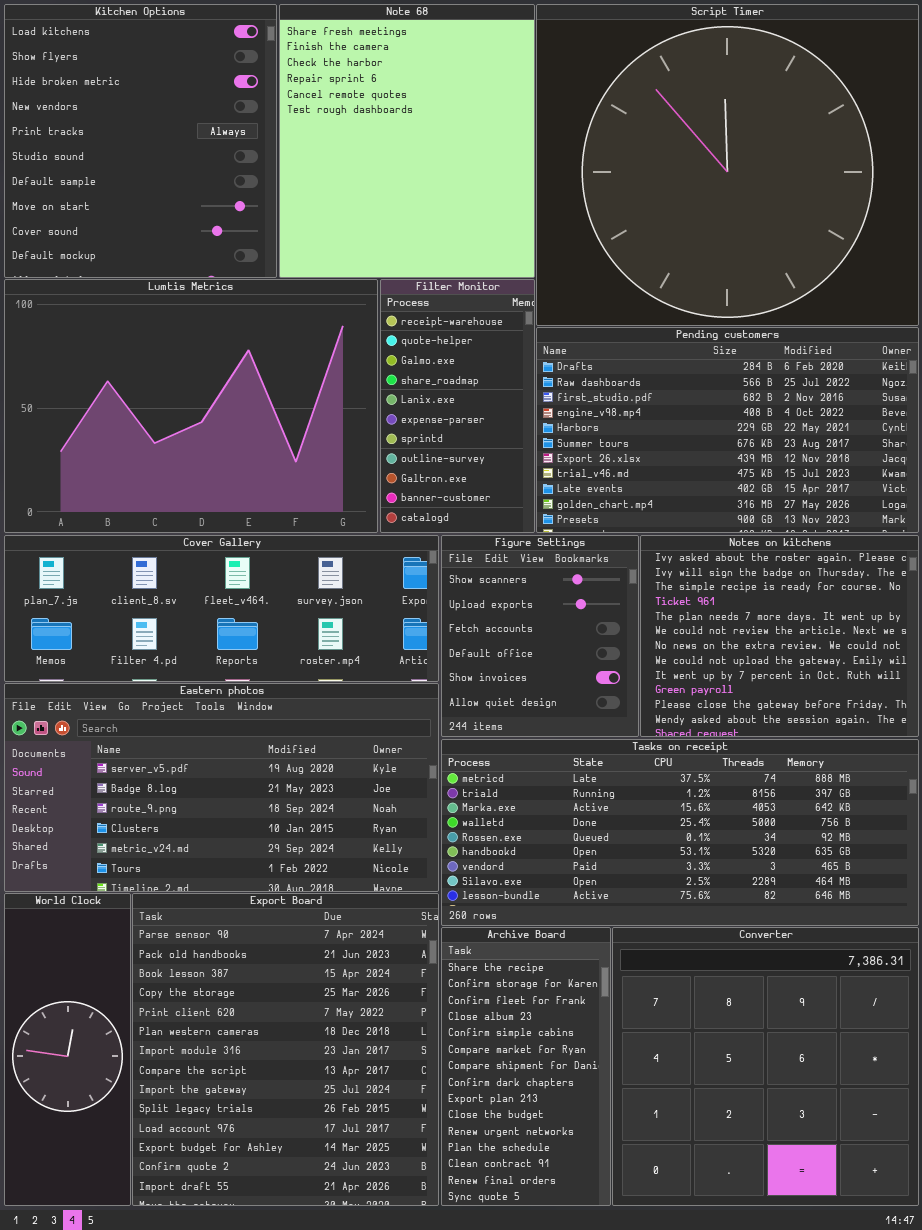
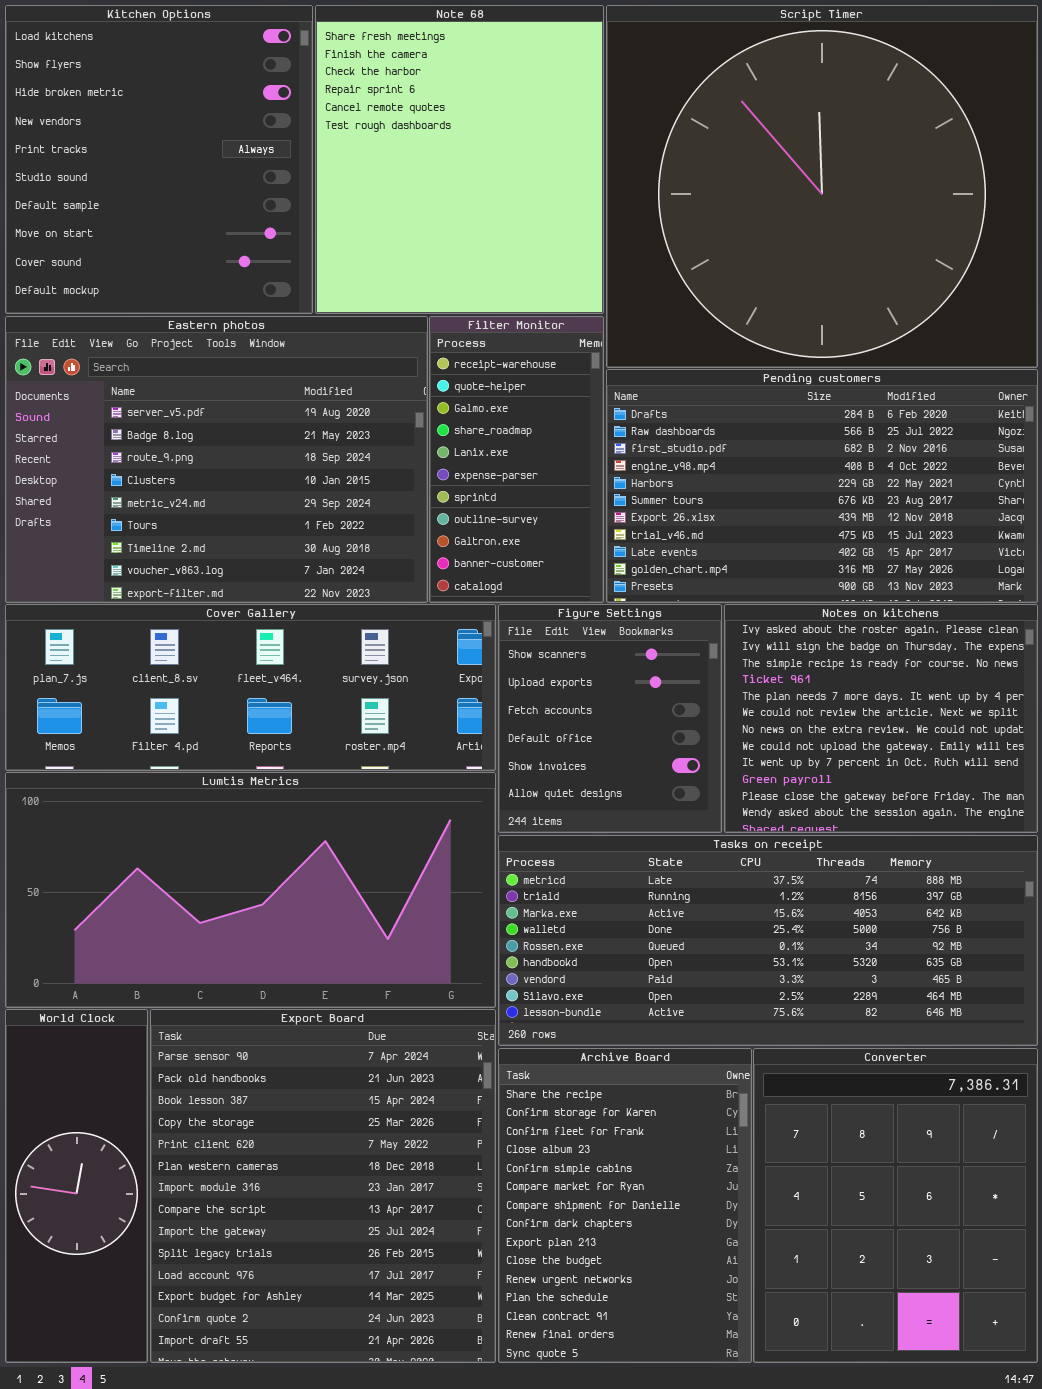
Lumtis Metrics: [4,279,378,533] -> [5,772,496,1008], moved, resized
Eastern photos: [4,683,439,892] -> [5,316,428,603], moved, resized
Archive Board: [441,927,611,1206] -> [498,1048,752,1363], resized
Converter: [612,927,919,1206] -> [753,1048,1038,1363], resized

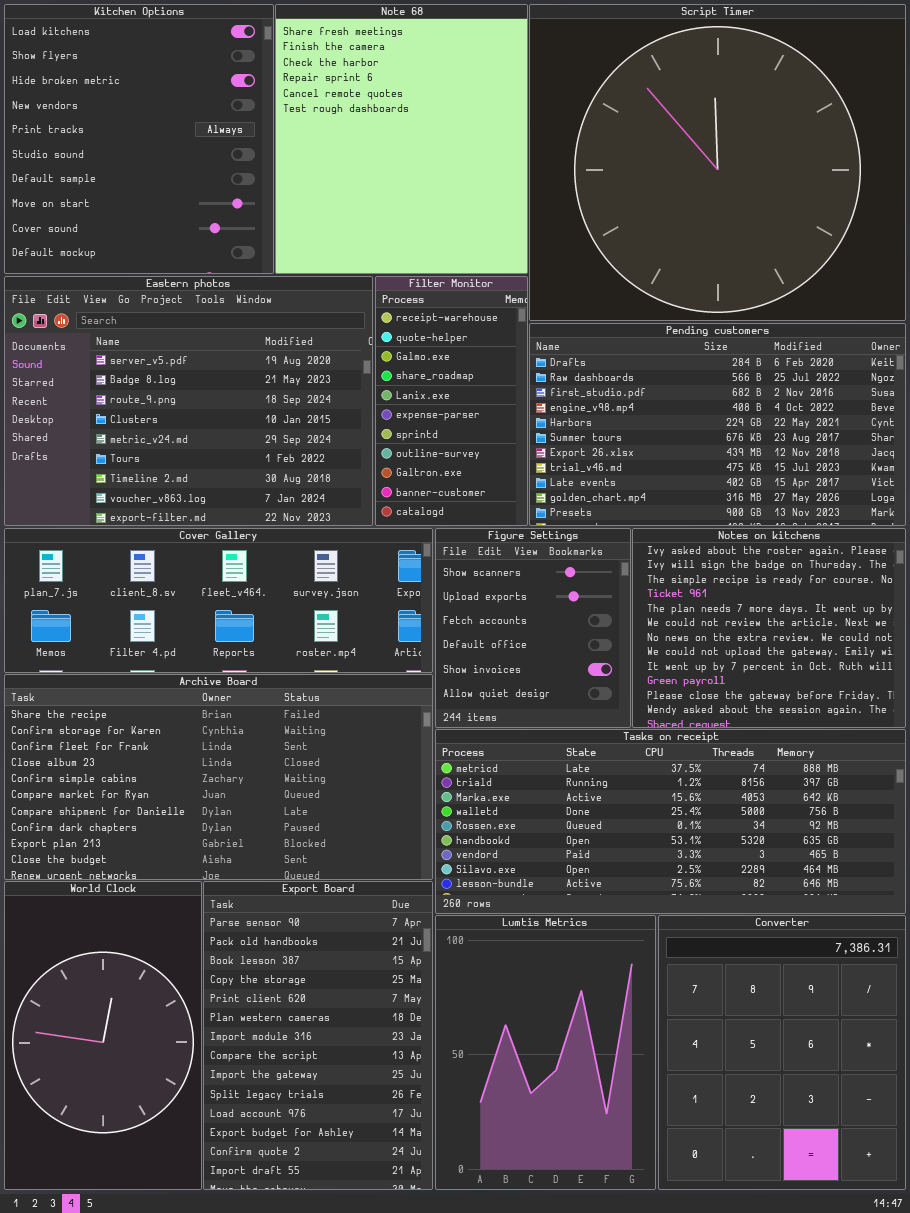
Lumtis Metrics: [5,772,496,1008] -> [435,915,656,1190], moved, resized
World Clock: [5,1009,148,1363] -> [4,881,202,1190], resized
Export Board: [150,1009,496,1363] -> [203,881,433,1190], resized
Archive Board: [498,1048,752,1363] -> [4,674,433,880], moved, resized

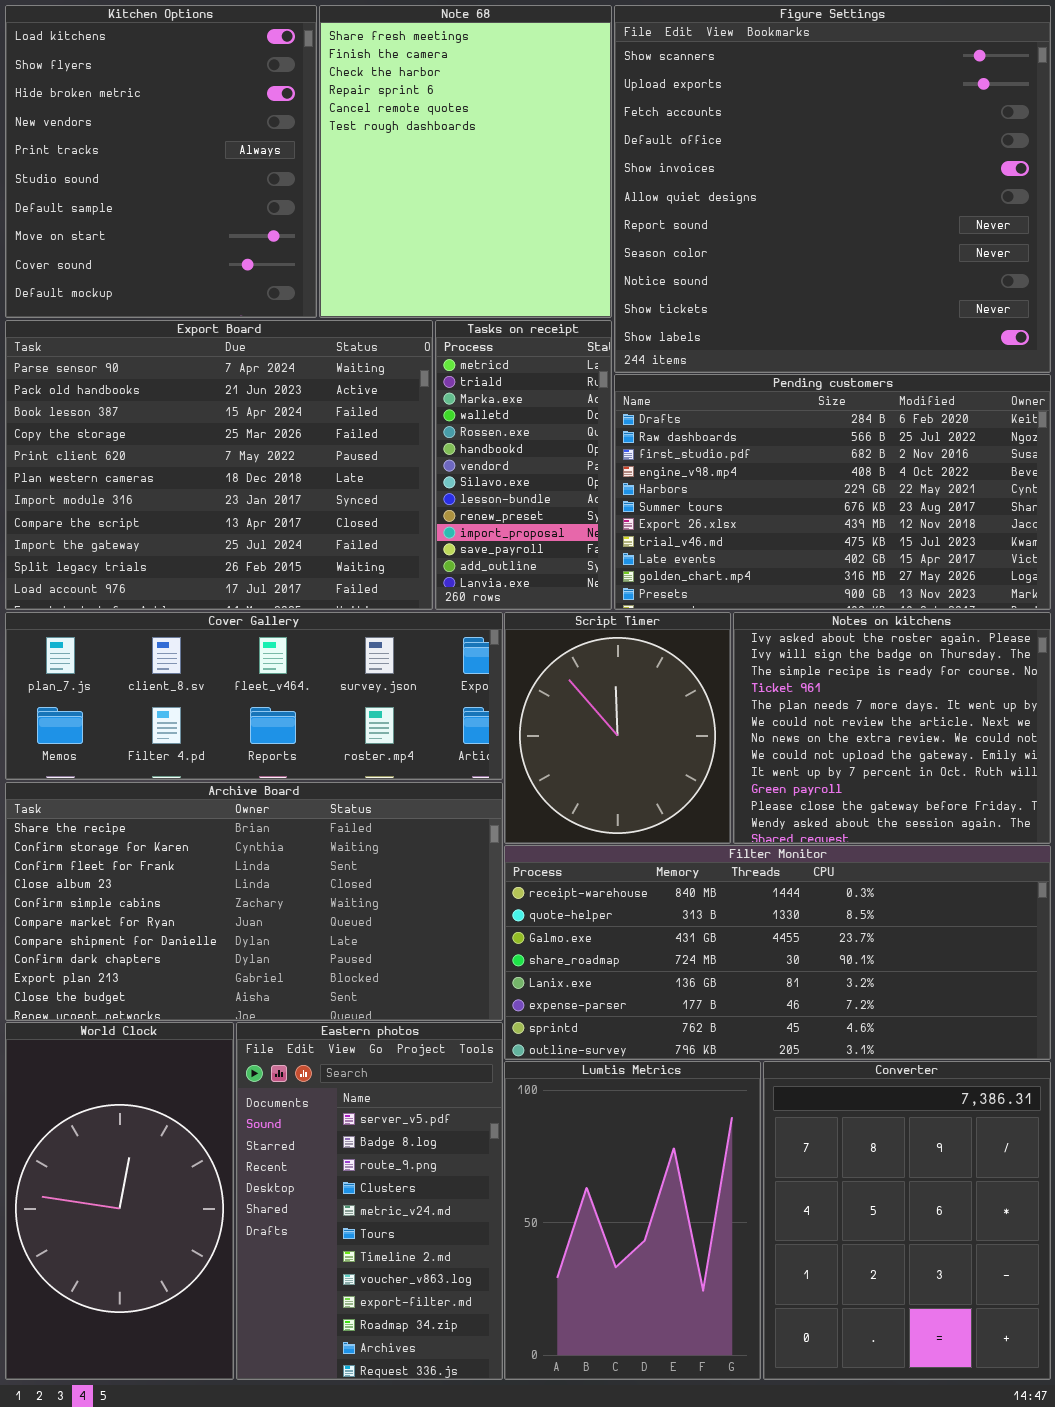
Script Timer: [529,4,906,321] -> [504,612,731,844], moved, resized
Eastern photos: [4,276,373,526] -> [236,1022,503,1380], moved, resized
Filter Monitor: [375,276,528,526] -> [504,845,1051,1060], moved, resized
Figure Settings: [435,528,631,728] -> [614,5,1051,373], moved, resized
Tasks on receipt: [435,729,906,914] -> [435,320,612,610], moved, resized
Export Board: [203,881,433,1190] -> [5,320,433,610], moved, resized

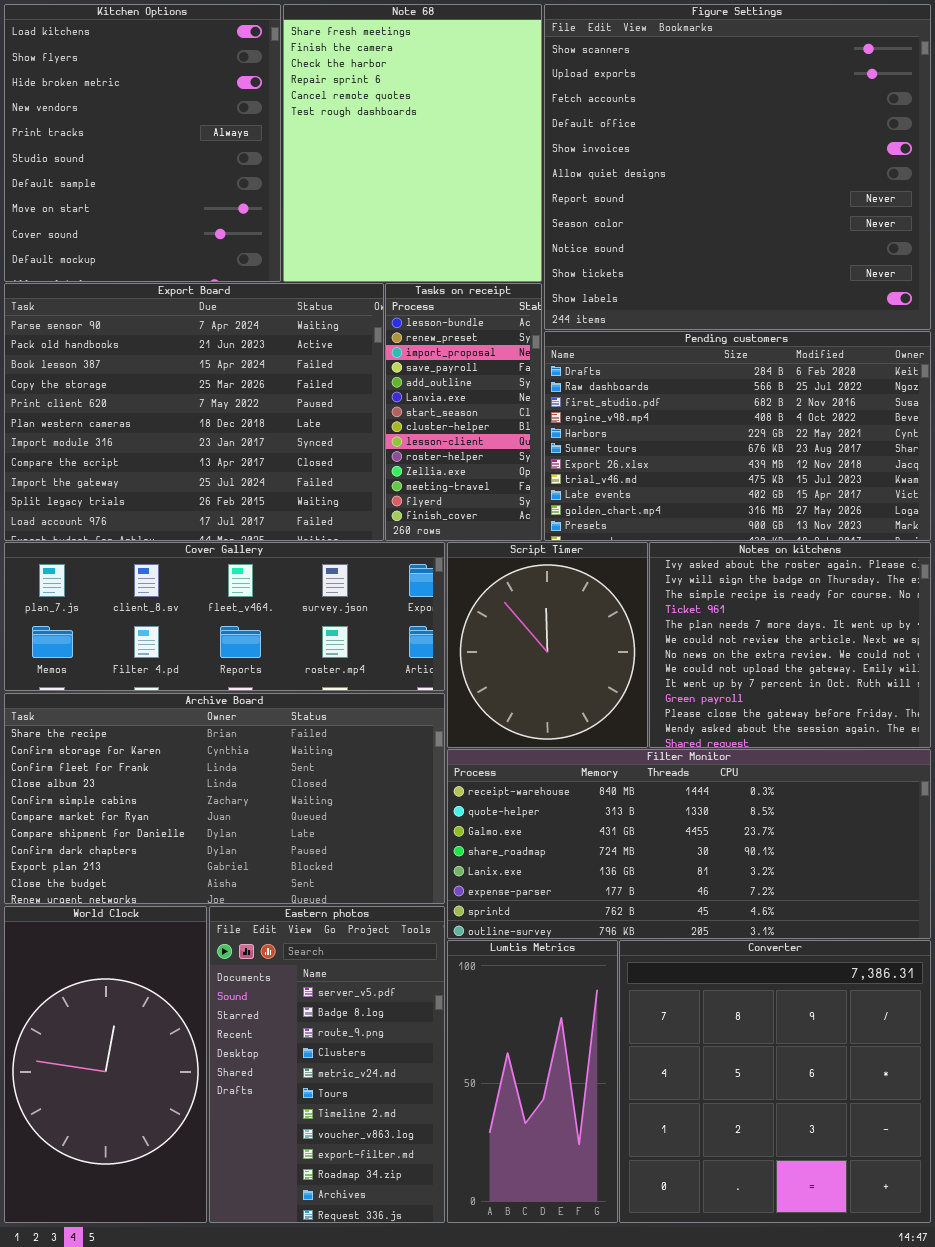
Tasks on receipt: [435,320,612,610] -> [385,283,542,541], scrolled down 8 rows
Lumtis Metrics: [504,1061,761,1380] -> [447,940,618,1223], resized
Converter: [763,1061,1051,1380] -> [619,940,931,1223], resized

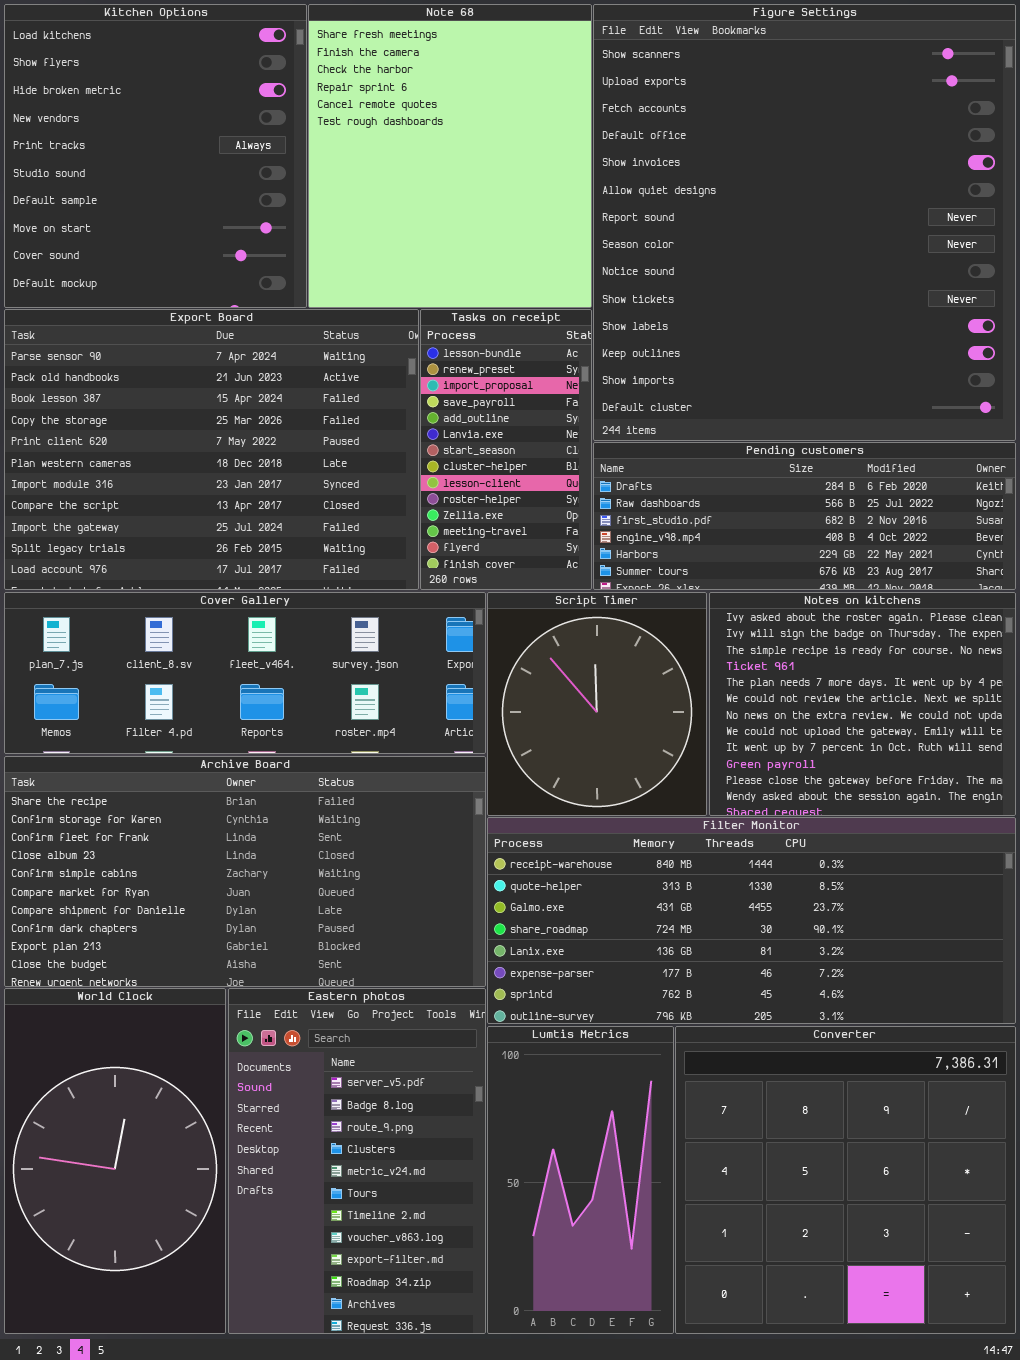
Figure Settings: [544,4,931,330] -> [593,4,1016,441], resized
Pending customers: [544,331,931,541] -> [593,442,1016,590], resized

